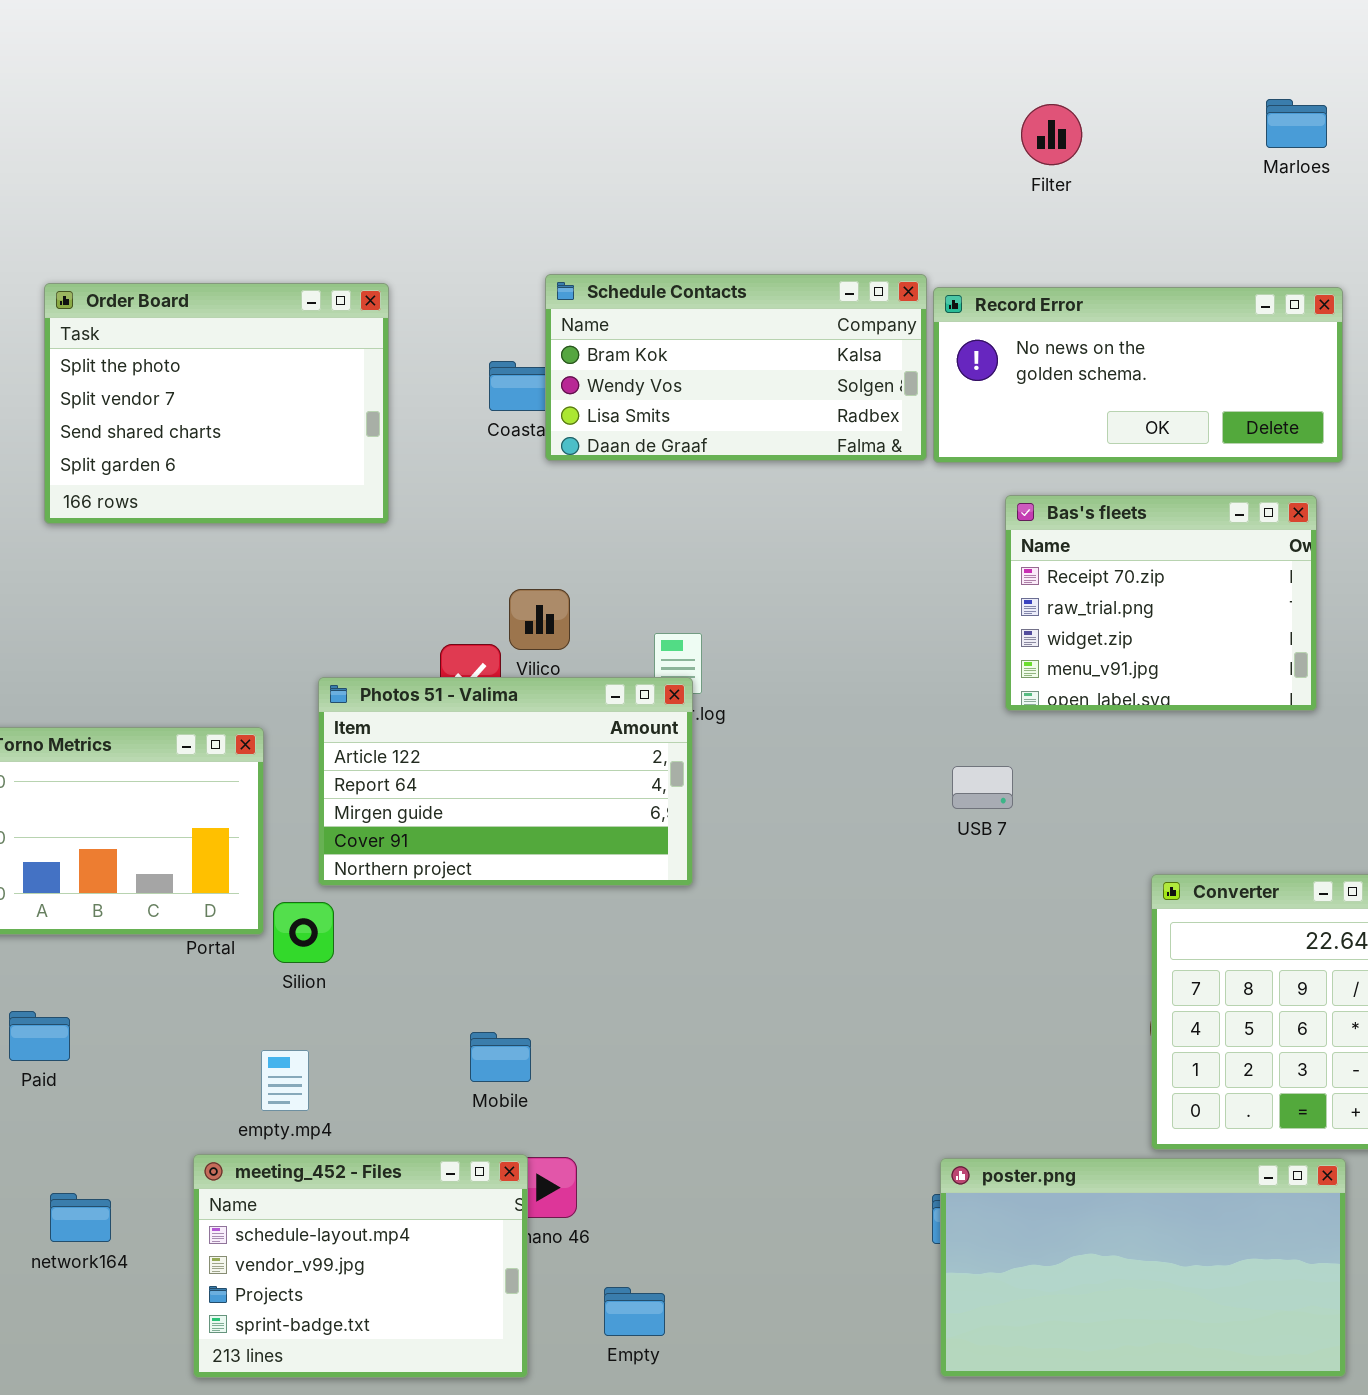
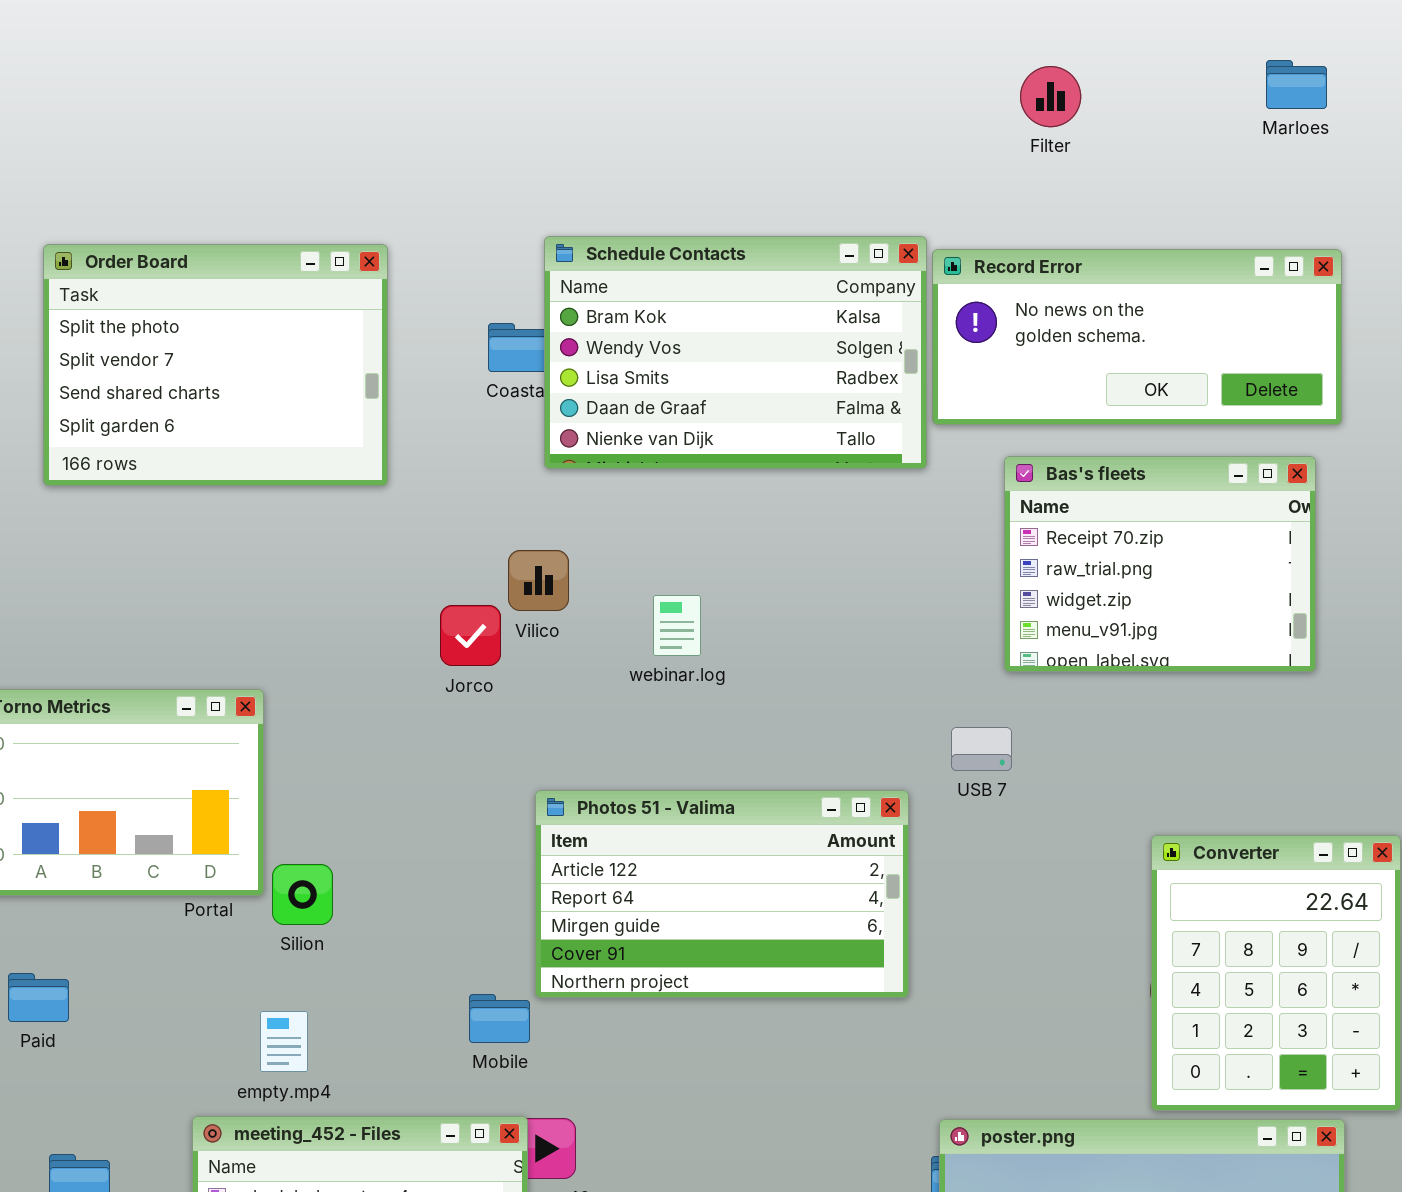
Schedule Contacts: [545,274,927,461] -> [544,236,927,469], resized
Photos 51 - Valima: [318,677,693,886] -> [535,790,909,998], moved

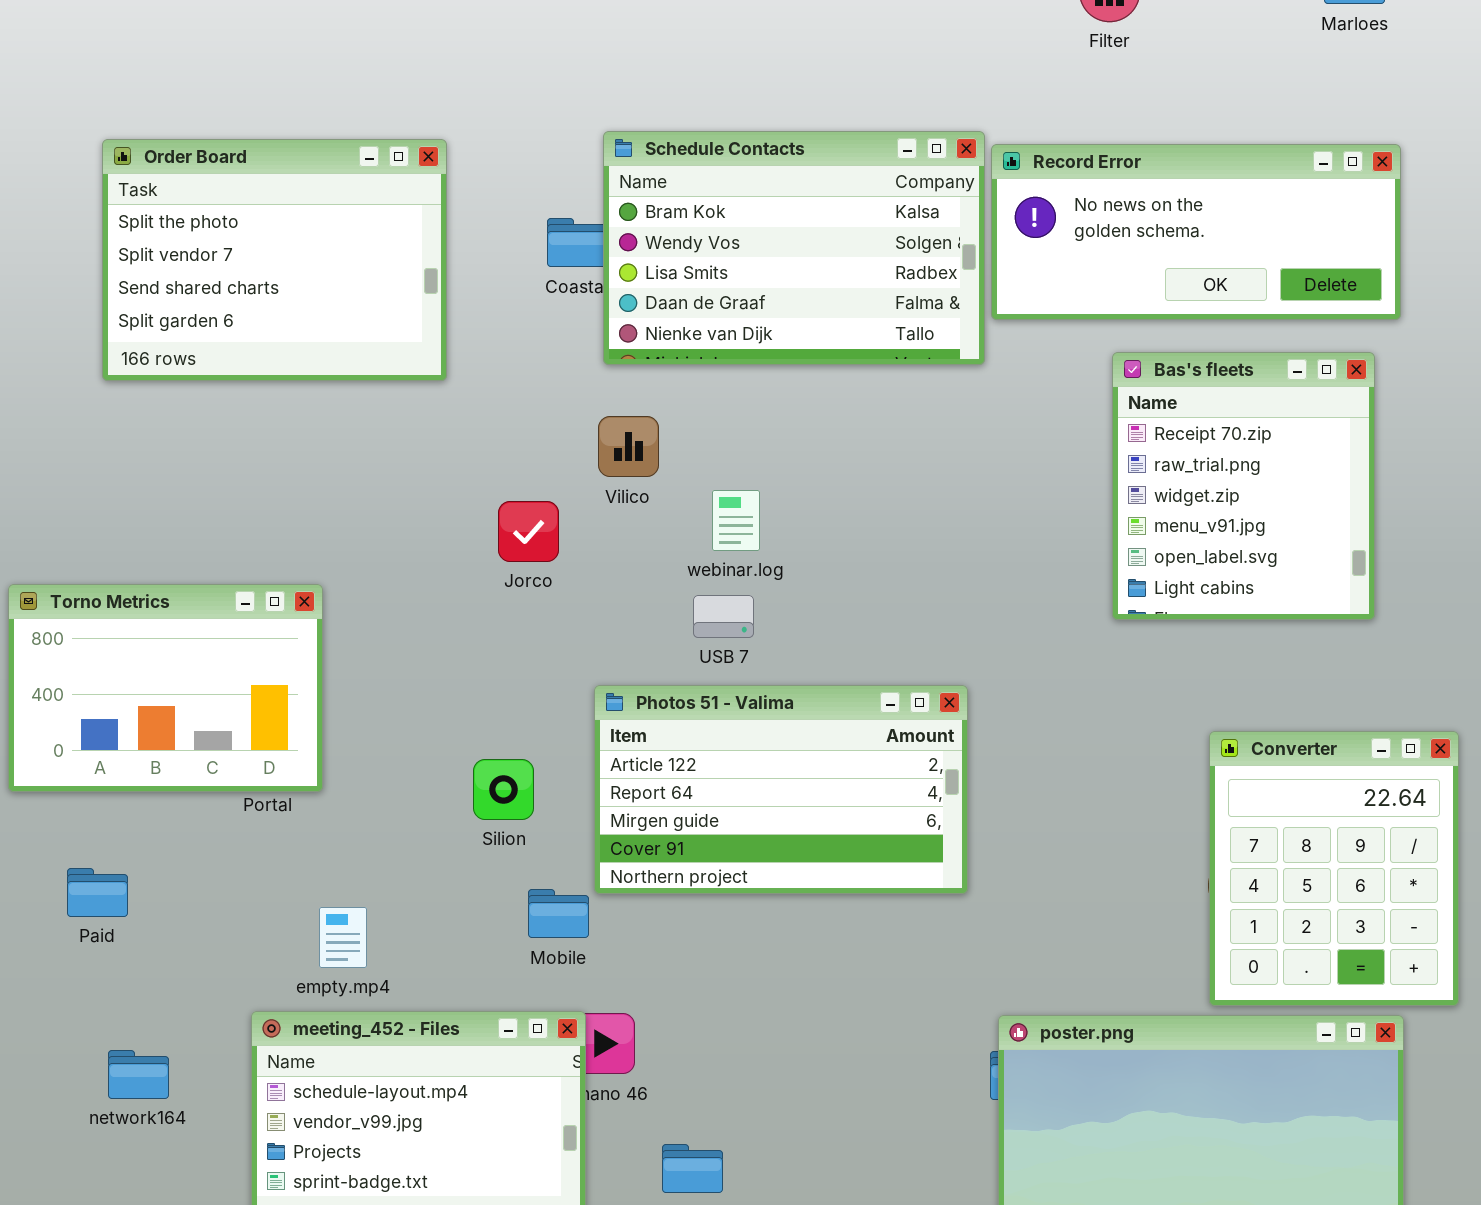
Bas's fleets: [1004,456,1316,672] -> [1112,352,1375,620], resized
Vilico: [508,550,569,611] -> [598,416,659,477], moved
USB 7: [951,727,1012,771] -> [693,595,754,638], moved
Silion: [272,864,333,925] -> [473,759,534,820], moved

